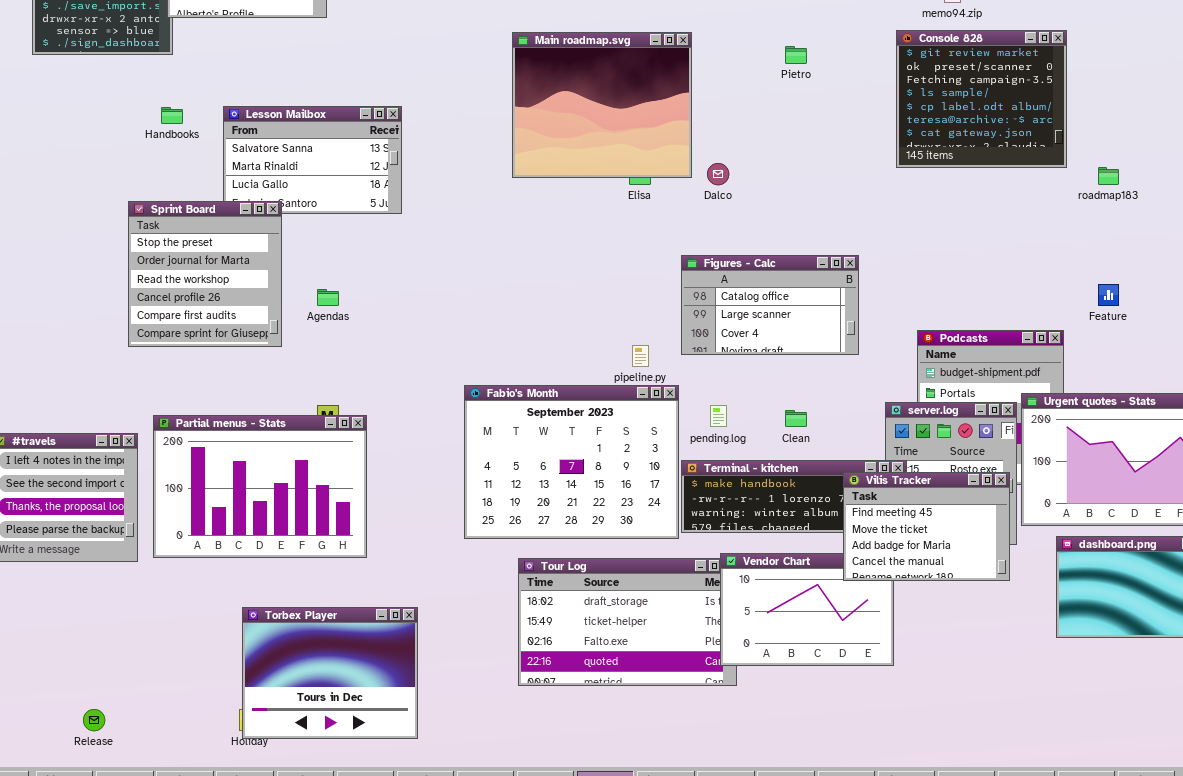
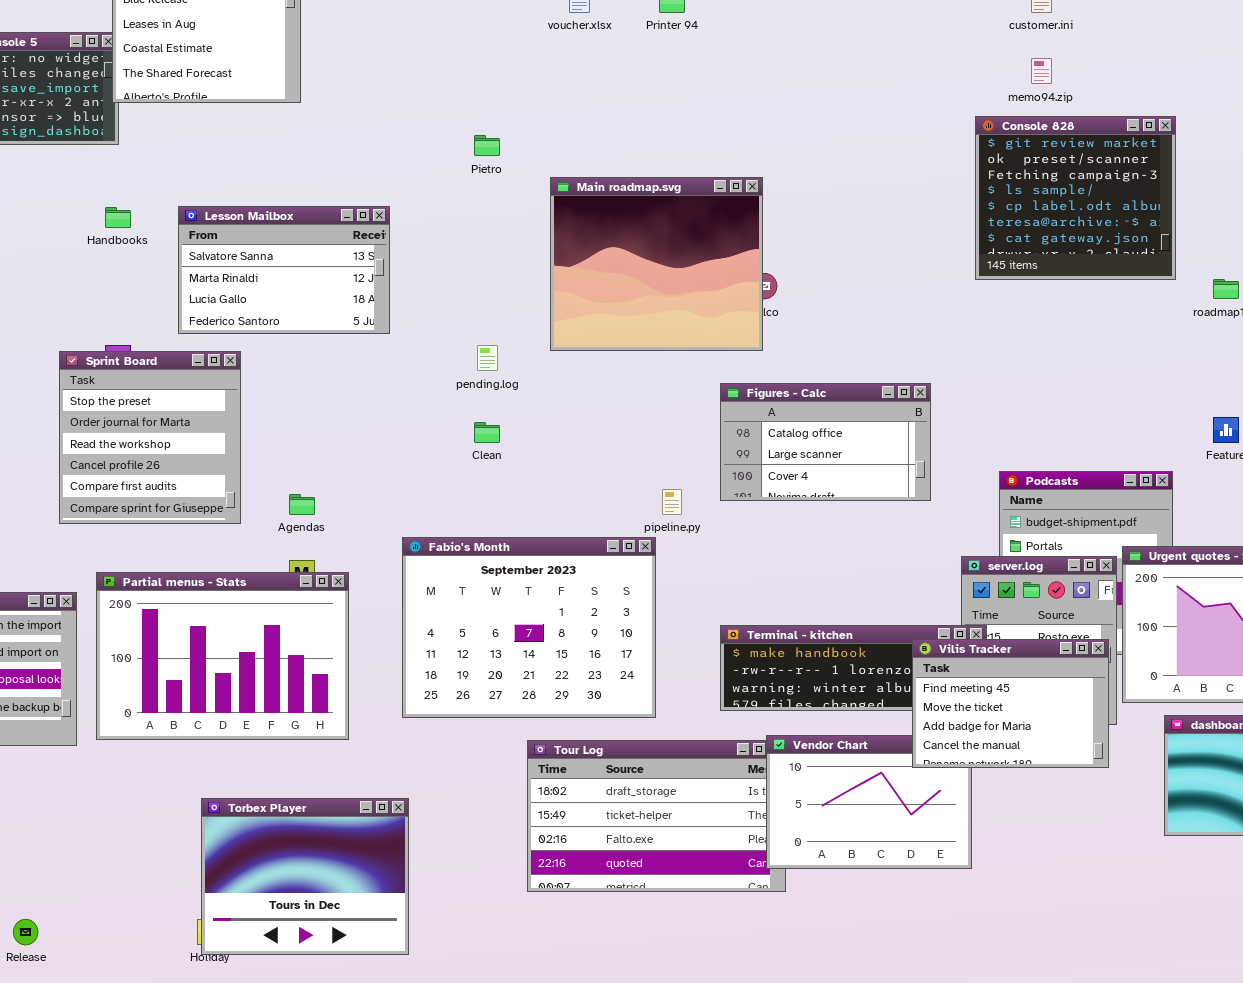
Main roadmap.svg: [512,32,692,178] -> [550,177,763,351], moved
Pietro: [785,46,807,64] -> [474,135,500,156], moved
Sprint Board: [128,201,282,347] -> [59,351,241,524], moved
Agendas: [317,289,339,306] -> [289,494,315,515], moved
Fabio's Month: [464,385,679,539] -> [402,537,656,718], moved
pending.log: [710,405,727,427] -> [477,345,498,371], moved
Clean: [785,410,807,427] -> [474,422,500,443], moved

